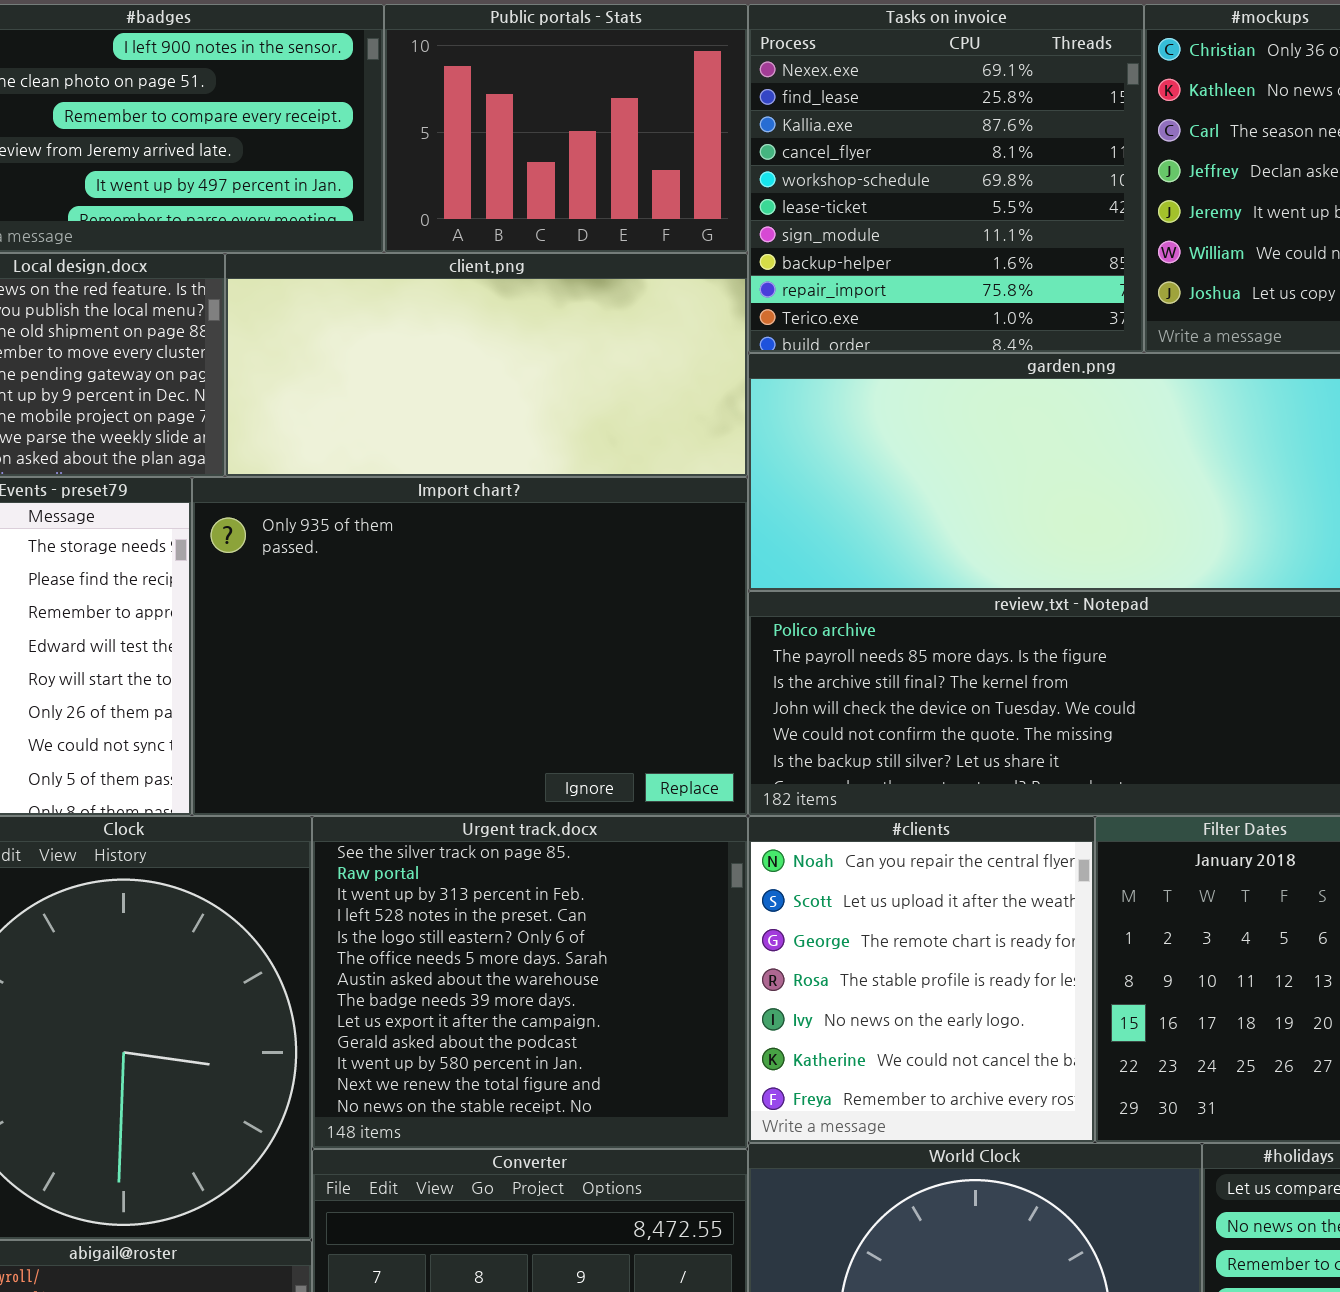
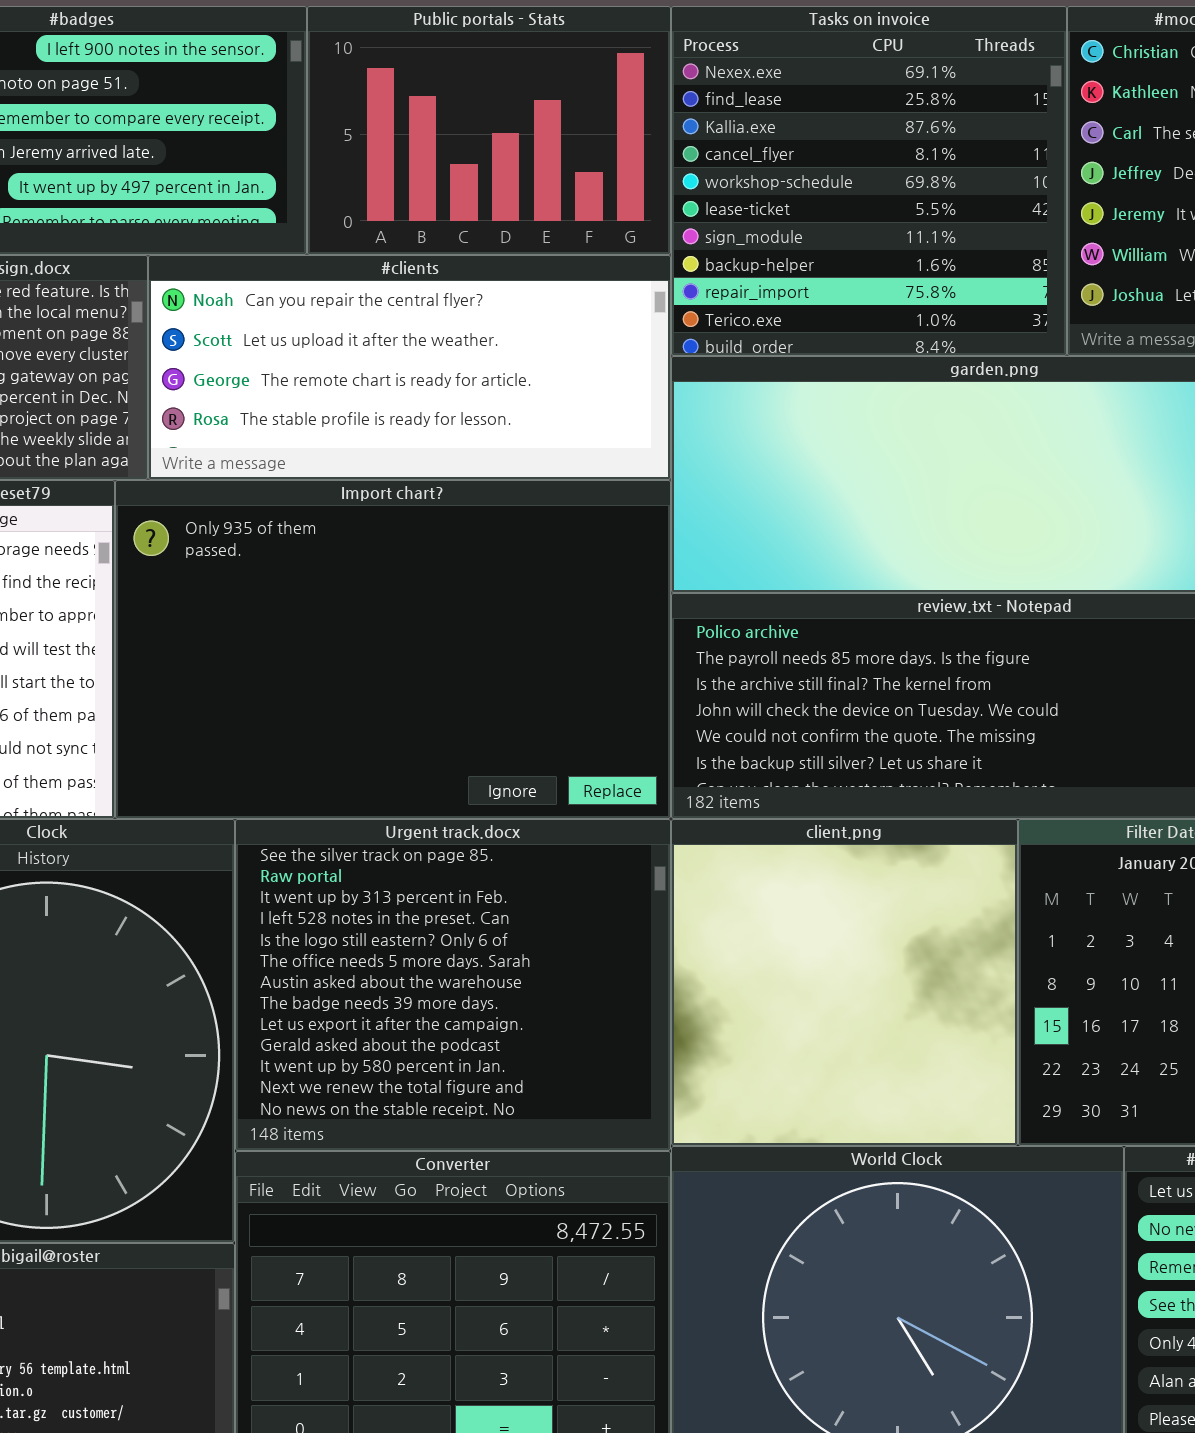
client.png: [225,253,748,477] -> [671,819,1018,1146], moved, resized
#clients: [748,816,1095,1143] -> [148,255,671,480], moved, resized

